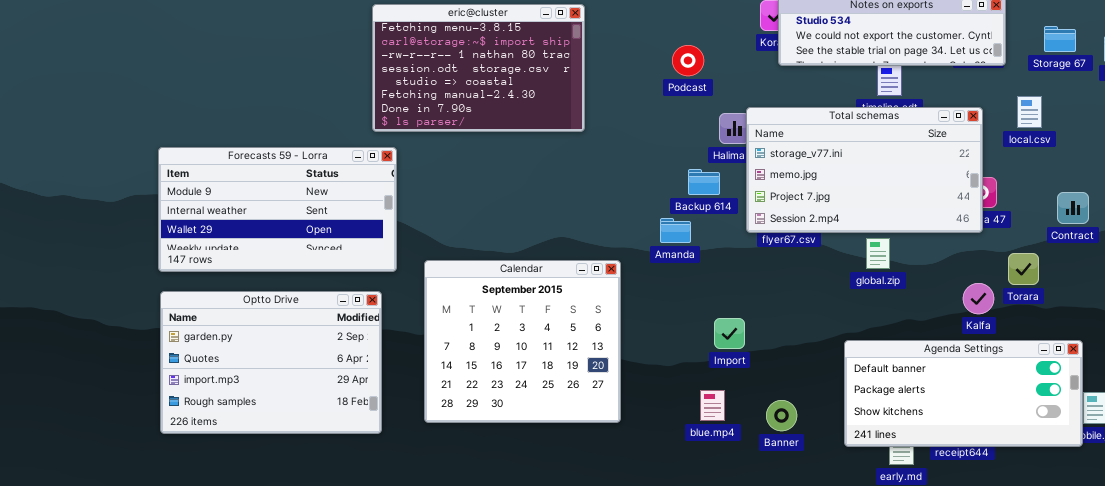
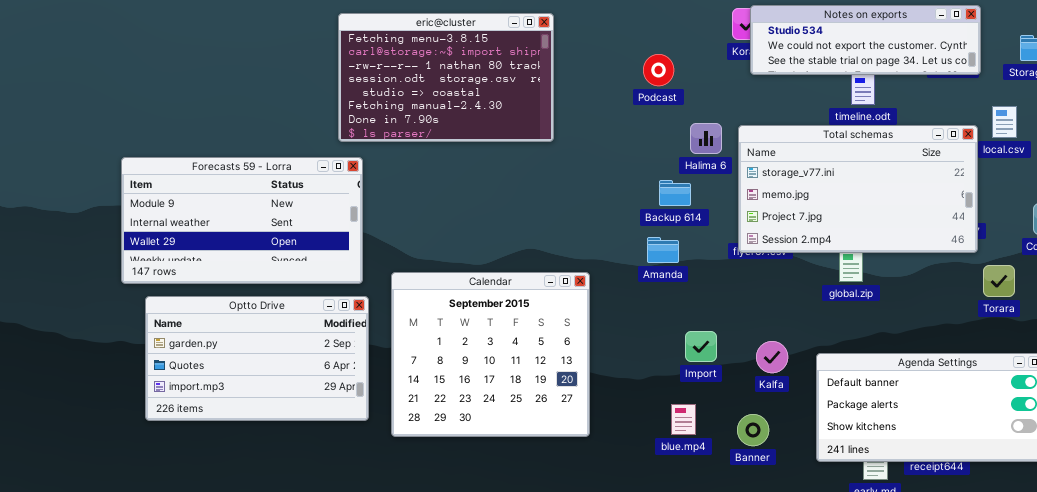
Total schemas: [746,107,983,233] -> [738,125,978,253], moved
Amanda: [660,218,691,243] -> [647,237,679,263], moved
Kalfa: [963,283,994,314] -> [756,341,788,373], moved
Optto Drive: [160,291,382,434] -> [145,296,369,421], moved, resized

